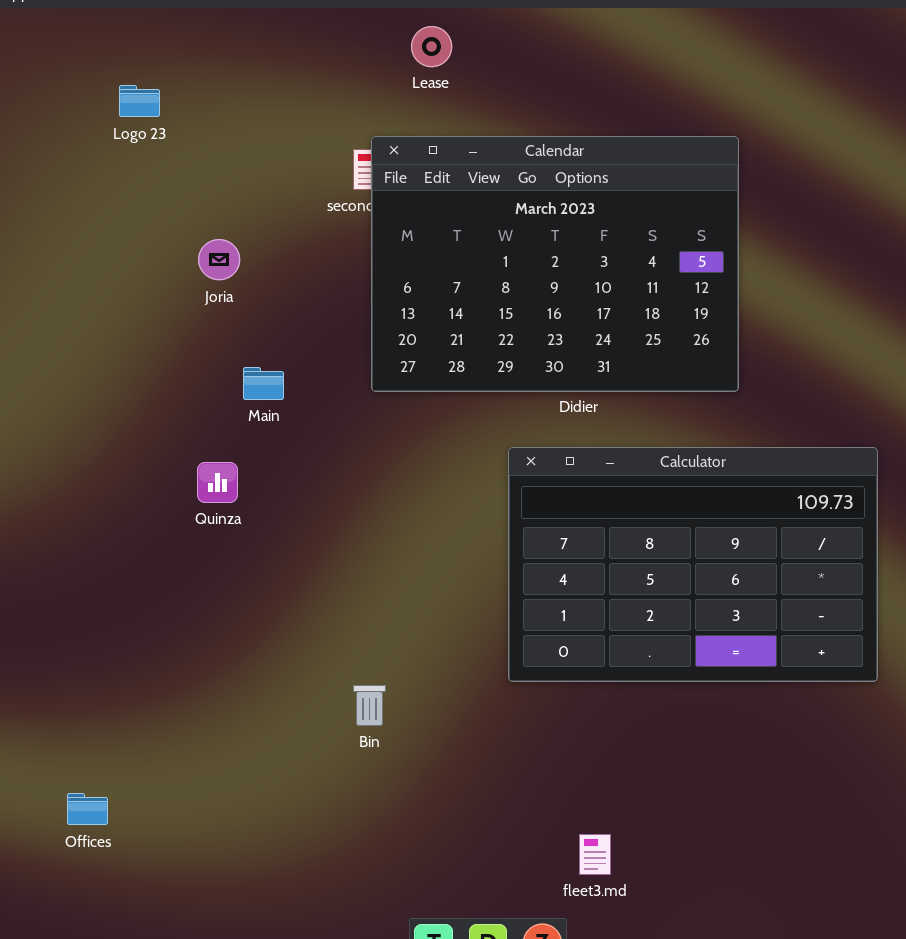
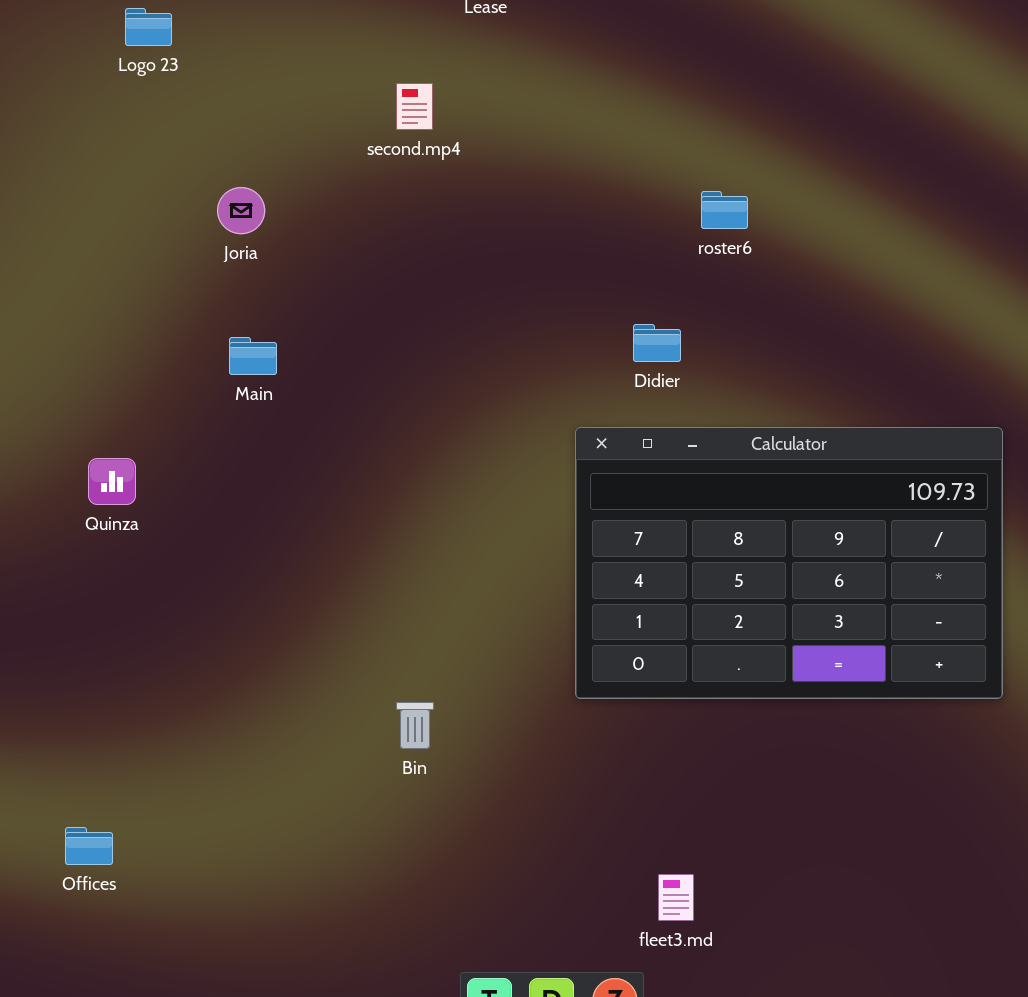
Calendar: [371,136,739,392] -> none, closed
Main: [243,367,284,400] -> [229,337,277,375], moved
Quinza: [197,462,238,503] -> [88,458,136,505], moved

